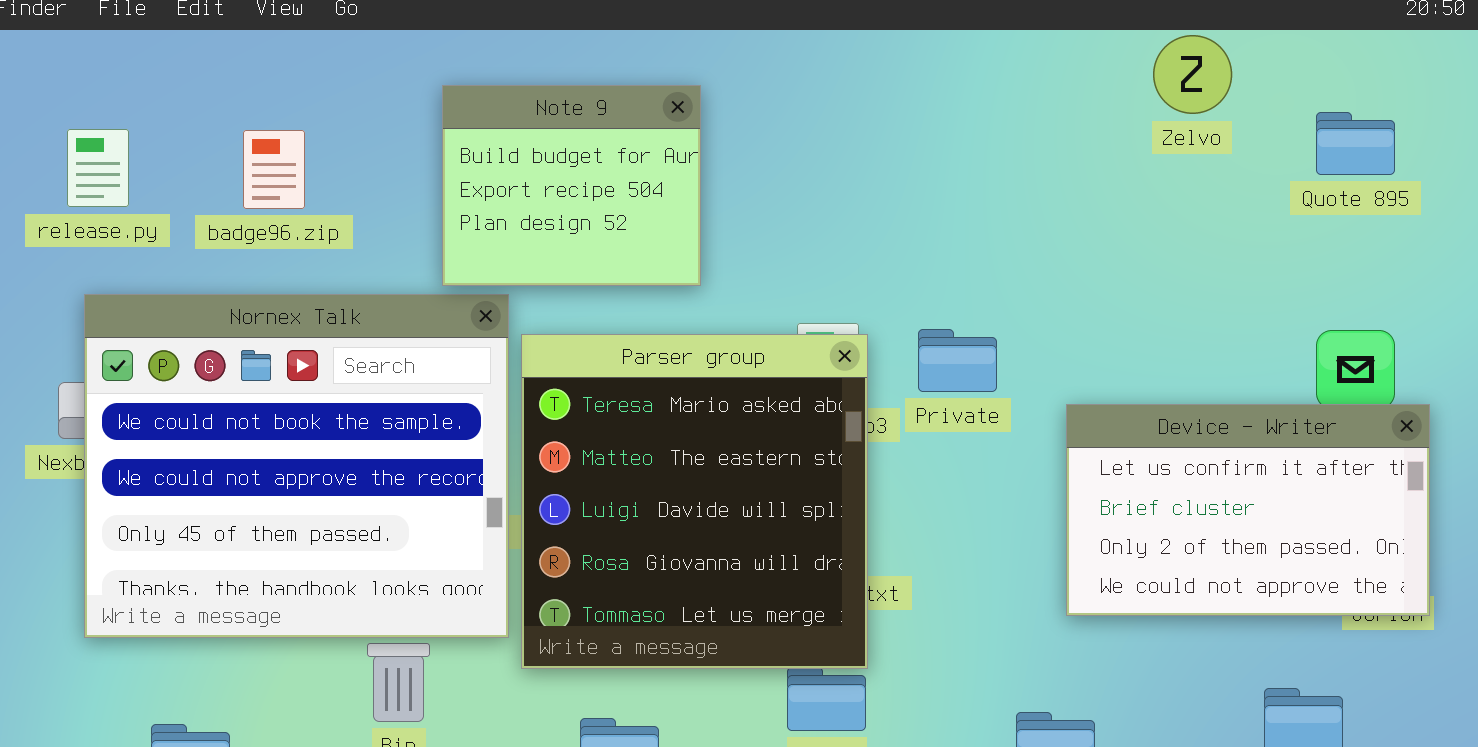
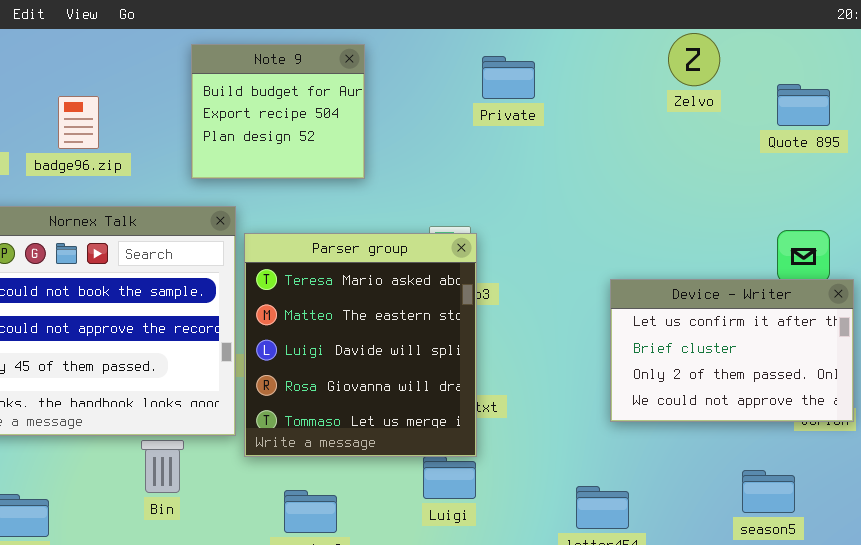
Note 9: [442,85,701,286] -> [191,44,365,179], moved
Private: [918,329,997,392] -> [482,56,535,99], moved

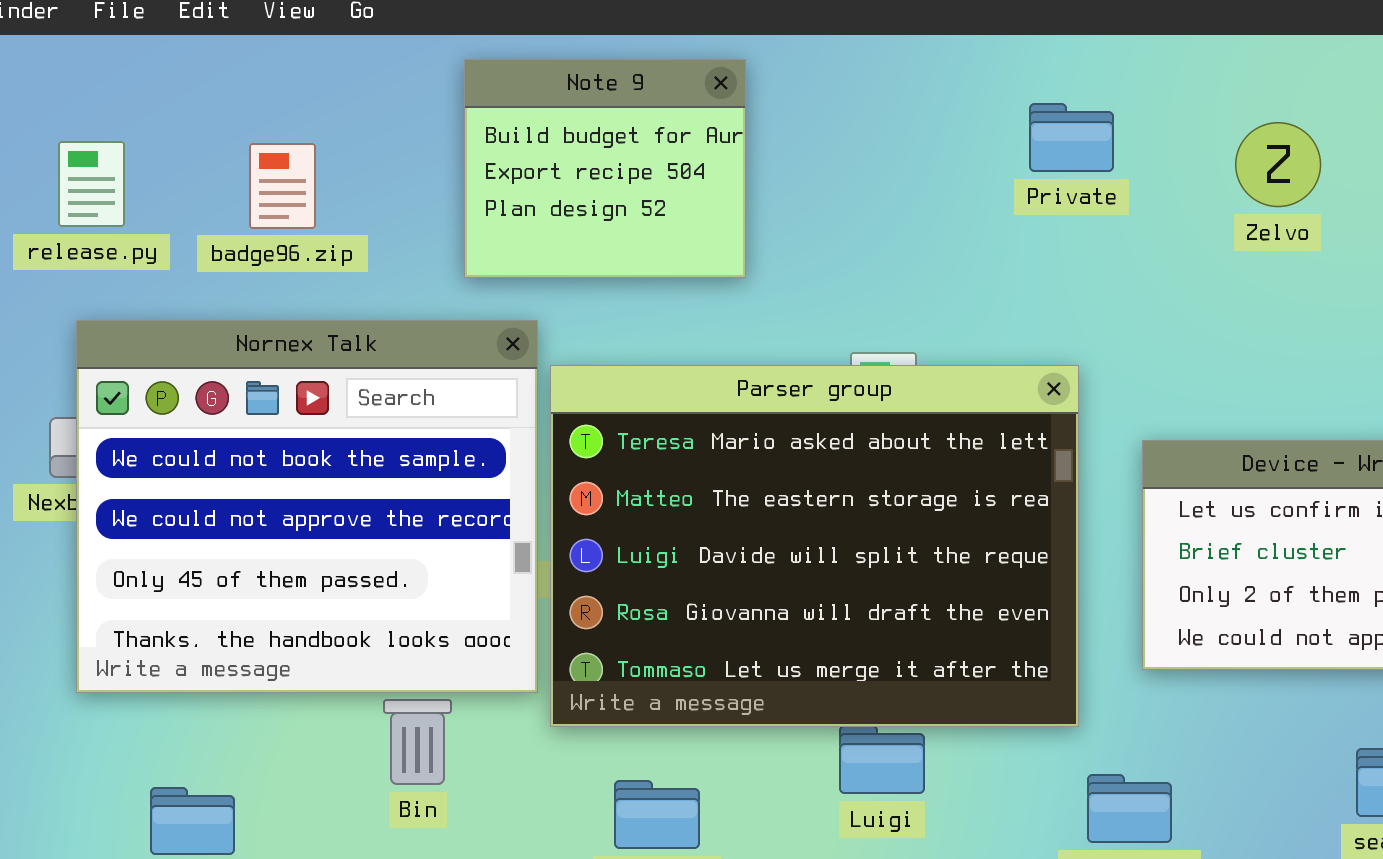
Zelvo: [668,33,720,86] -> [1235,122,1321,207], moved
Private: [482,56,535,99] -> [1029,103,1114,172], moved
Parser group: [244,233,477,457] -> [550,365,1079,727], resized

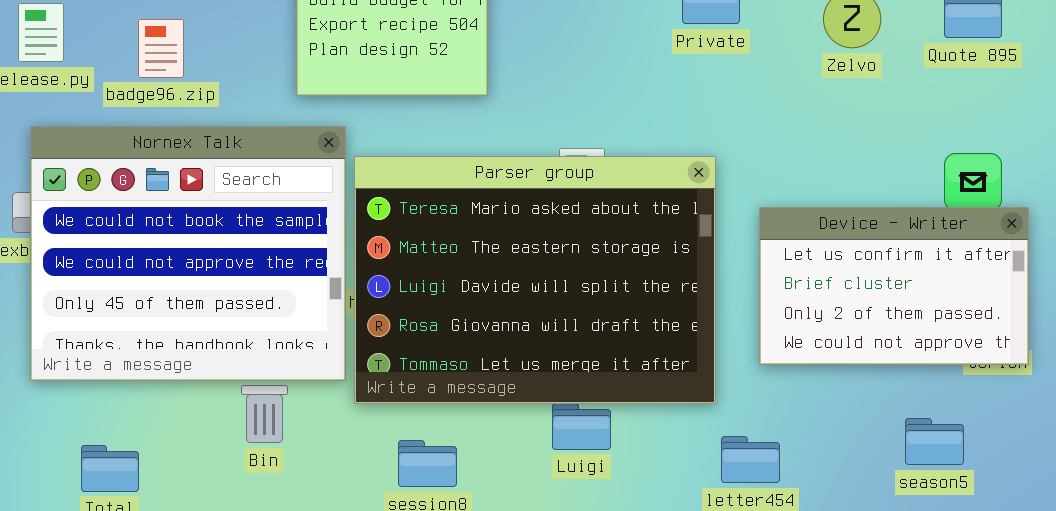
badge96.zip: [249,143,316,229] -> [138,19,184,78], moved

